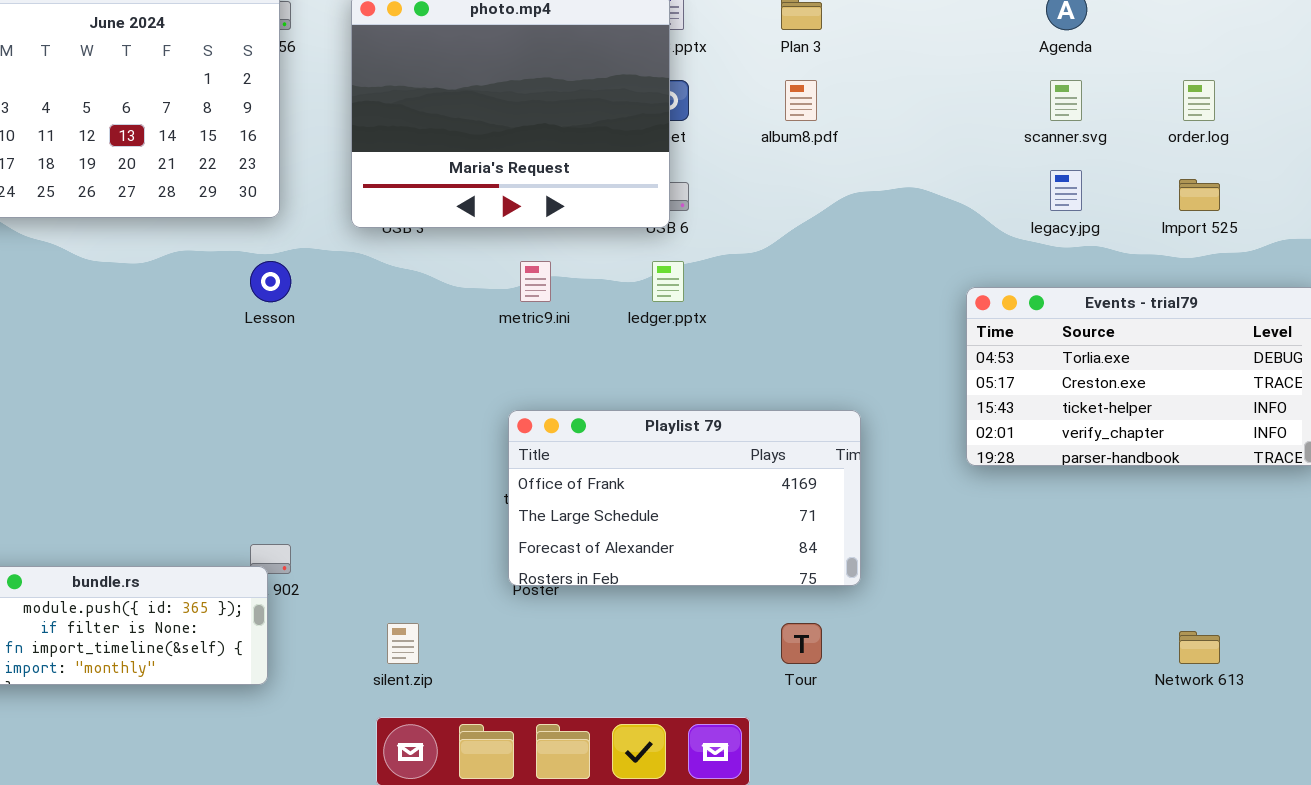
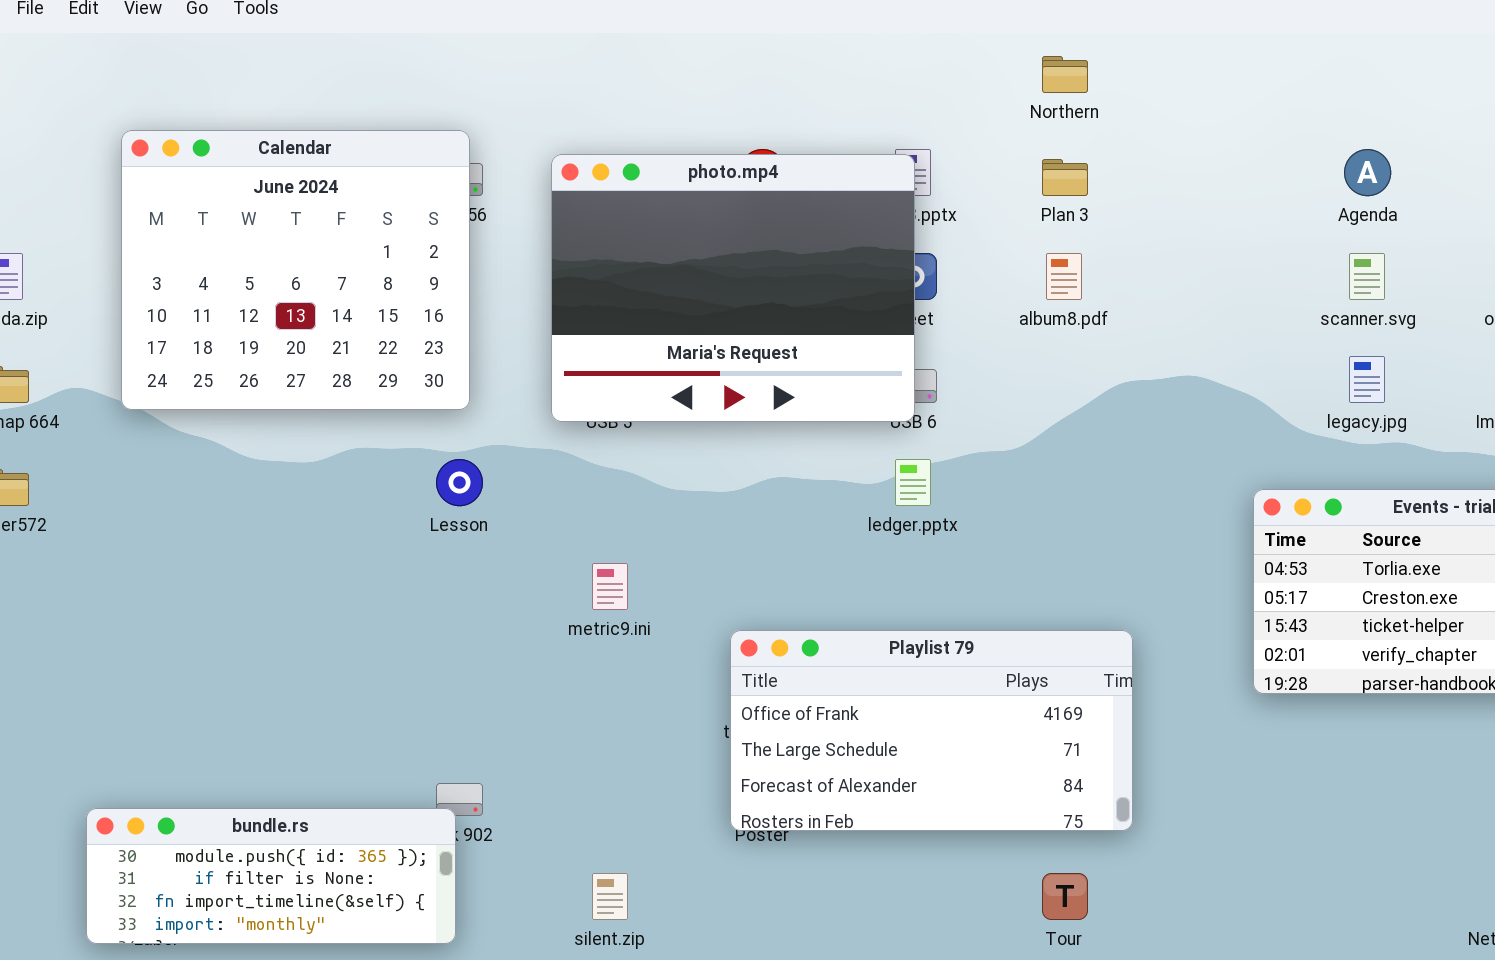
metric9.ini: [520,261,551,302] -> [592,563,628,610], moved

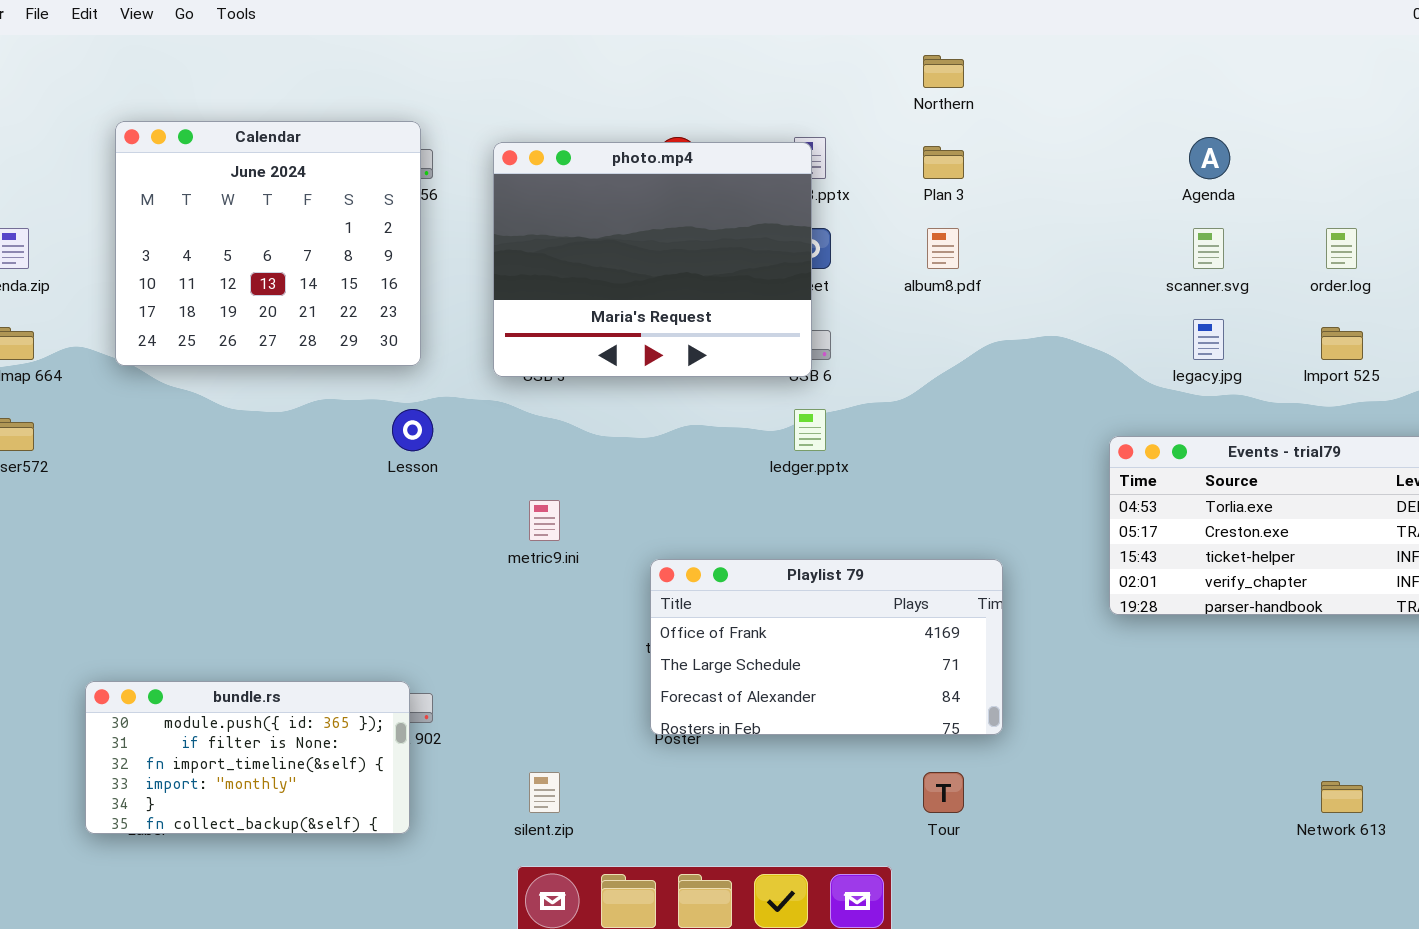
bundle.rs: [86,808,456,944] -> [85,681,410,834], resized

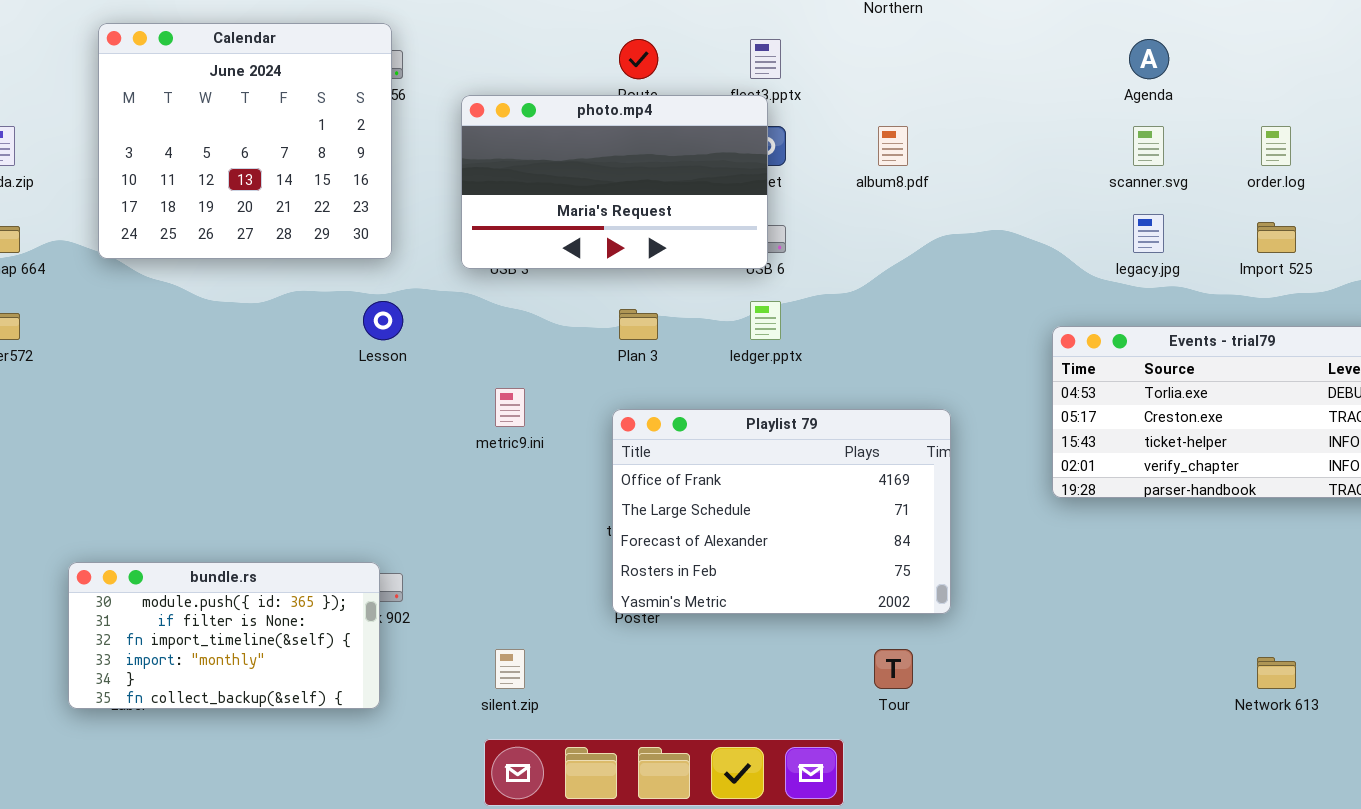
photo.mp4: [493,142,812,377] -> [461,95,768,269], resized
Plan 3: [923,146,964,179] -> [619,309,658,340], moved
Playlist 79: [650,559,1003,735] -> [612,409,951,614], resized

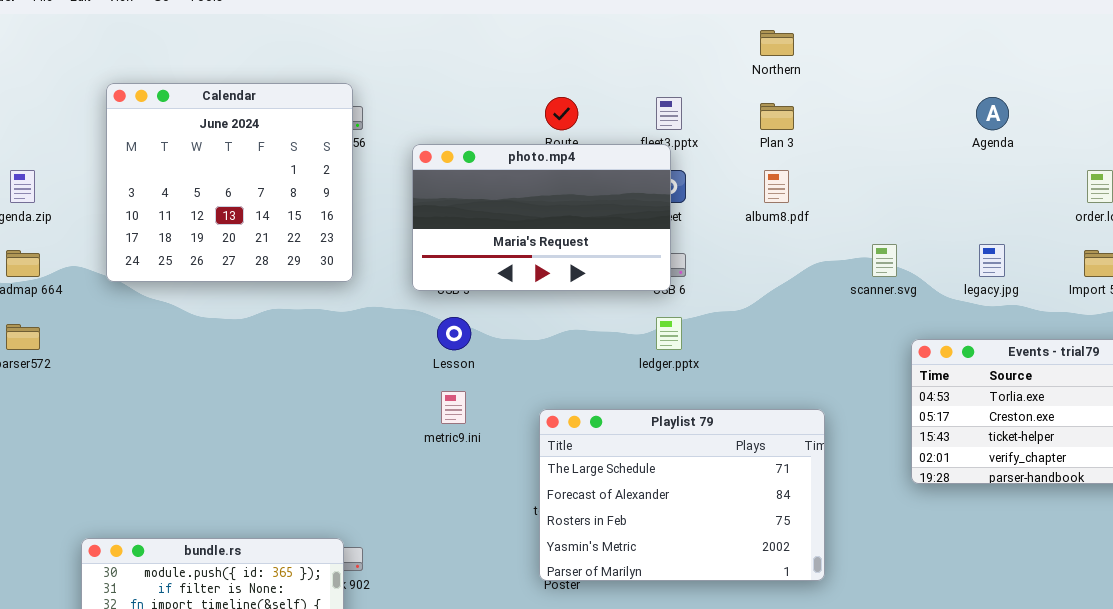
scanner.svg: [1133,126,1164,166] -> [872,244,897,277], moved
Lesson: [363,301,403,340] -> [437,317,471,350], moved
Plan 3: [619,309,658,340] -> [760,103,794,130], moved
Playlist 79: [612,409,951,614] -> [539,409,825,581], scrolled down 1 row

